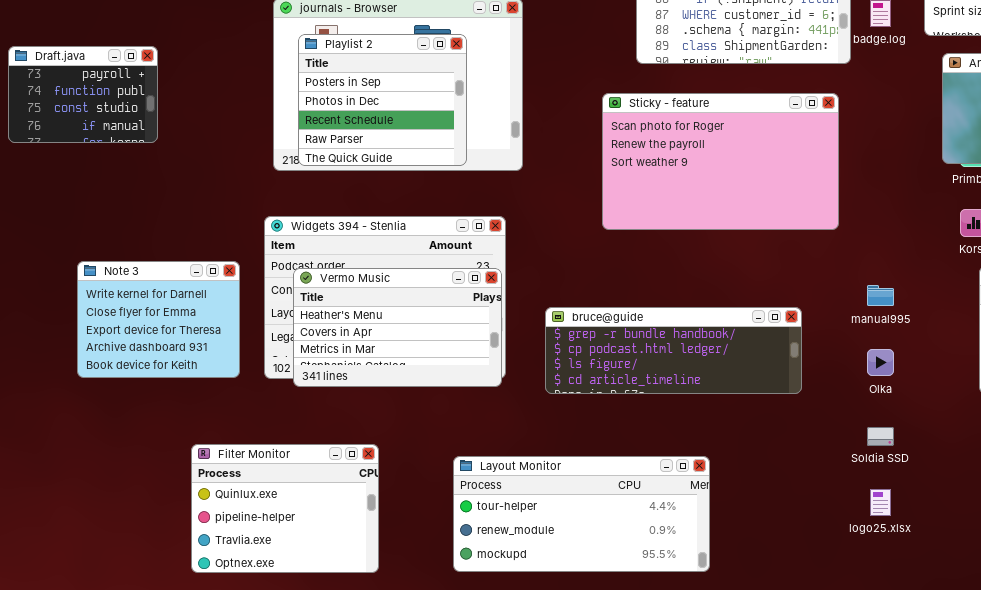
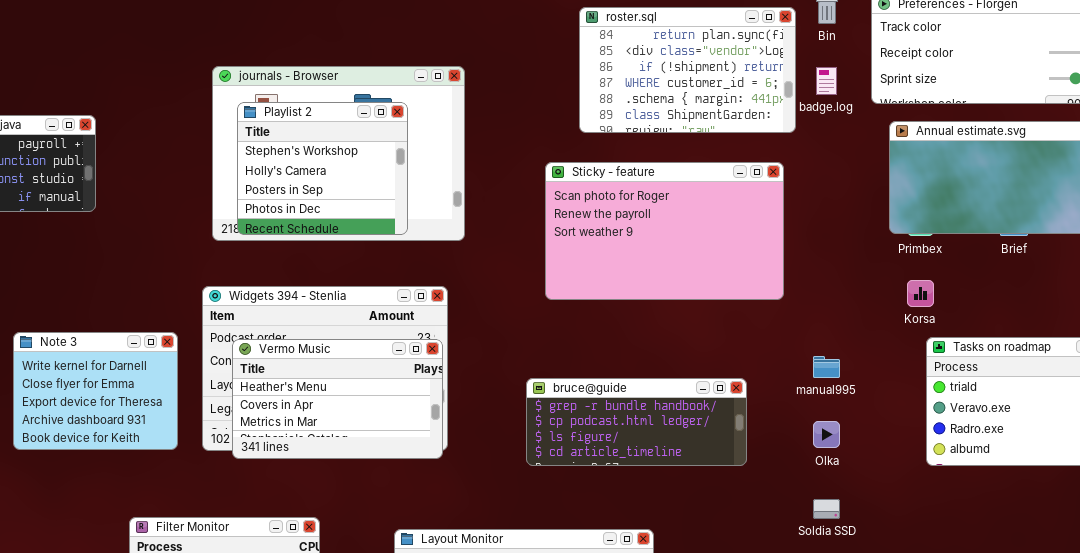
Playlist 2: [298,34,467,166] -> [237,102,408,235], scrolled up 2 rows
bruce@guide: [545,307,802,394] -> [526,378,747,466], resized

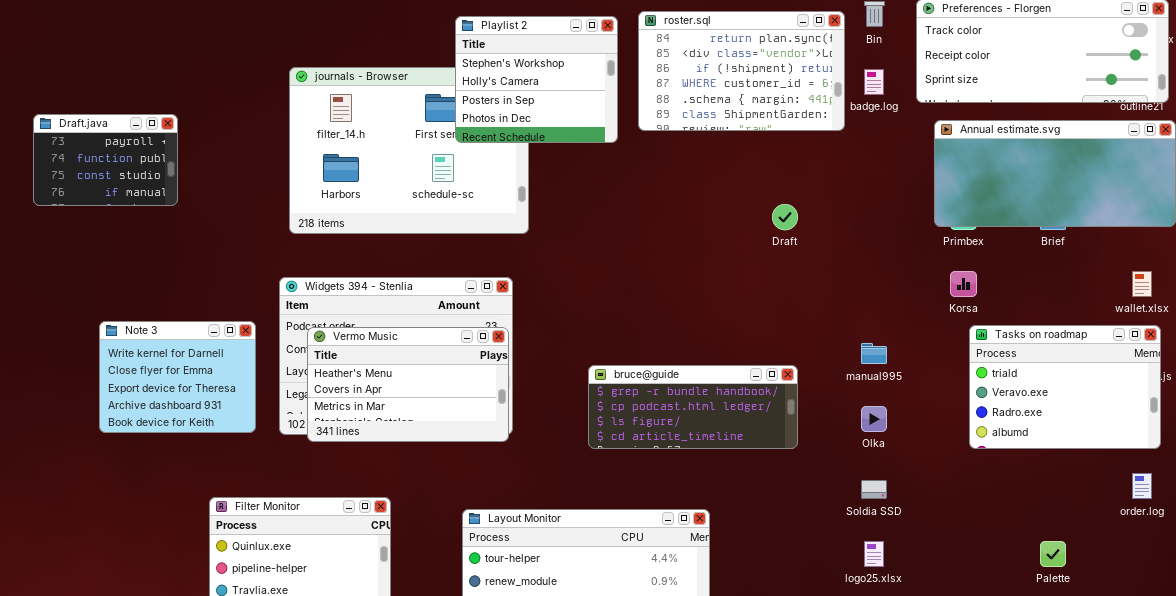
Playlist 2: [237,102,408,235] -> [455,16,618,143], moved
Sticky - feature: [545,162,784,300] -> none, closed

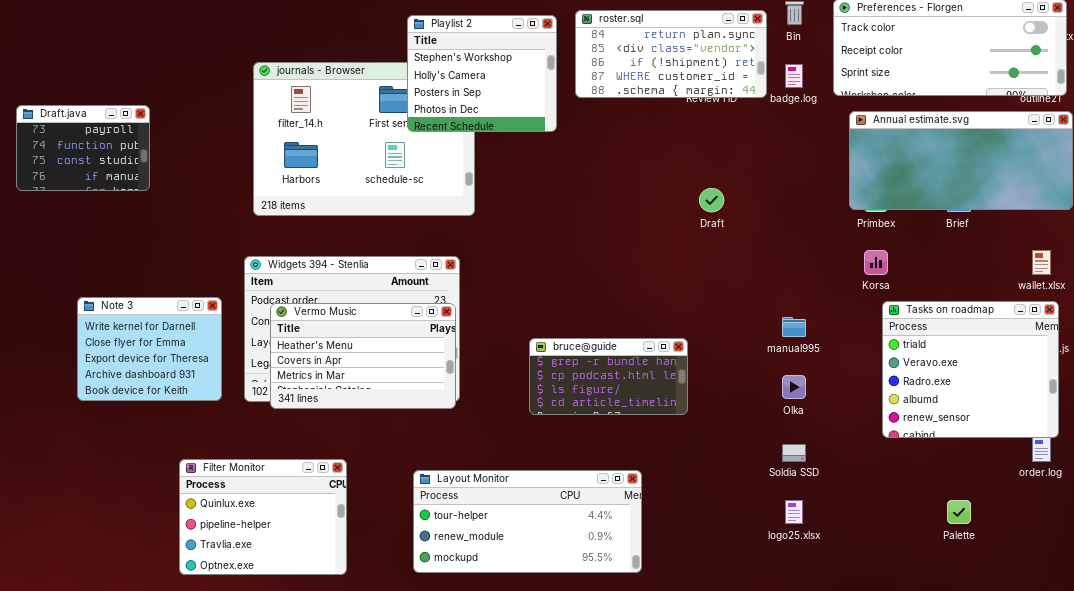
roster.sql: [638,11,845,131] -> [575,10,767,98], resized
Tasks on roadmap: [969,325,1161,449] -> [882,301,1059,438], resized
bruce@guide: [588,365,798,449] -> [529,338,688,415], resized

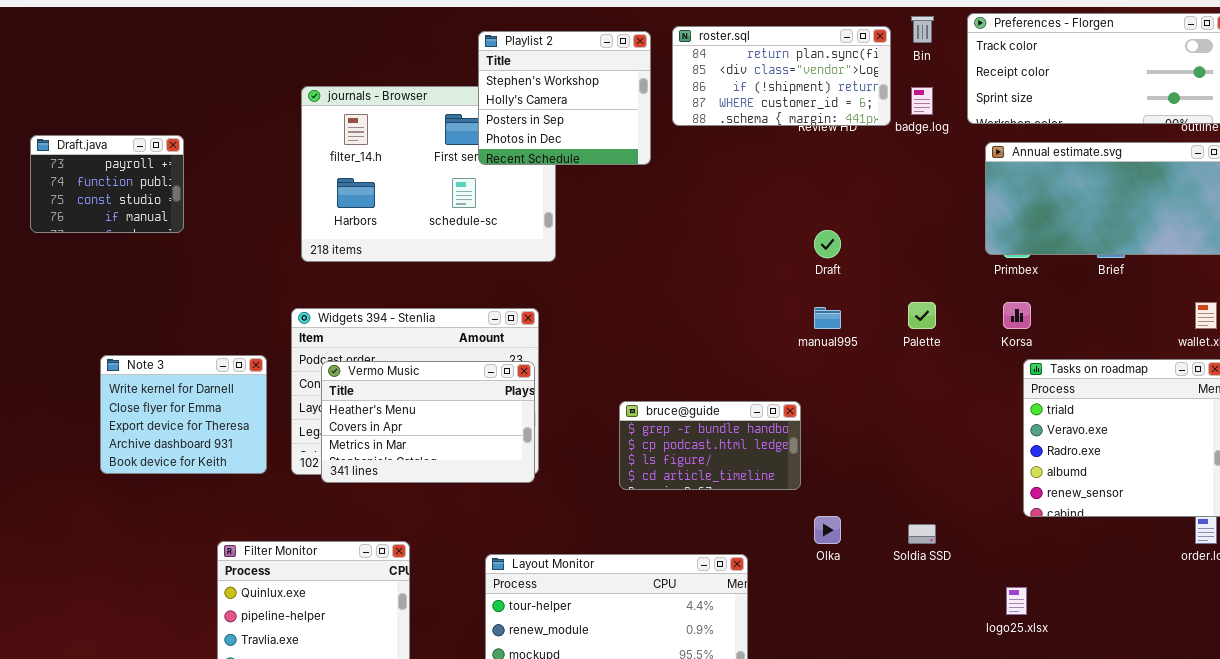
manual995: [782,317,806,337] -> [814,307,841,329], moved
Olka: [782,375,806,399] -> [814,516,841,544], moved
logo25.xlsx: [785,500,803,524] -> [1006,587,1027,615], moved
Palette: [947,500,971,524] -> [908,302,936,329], moved

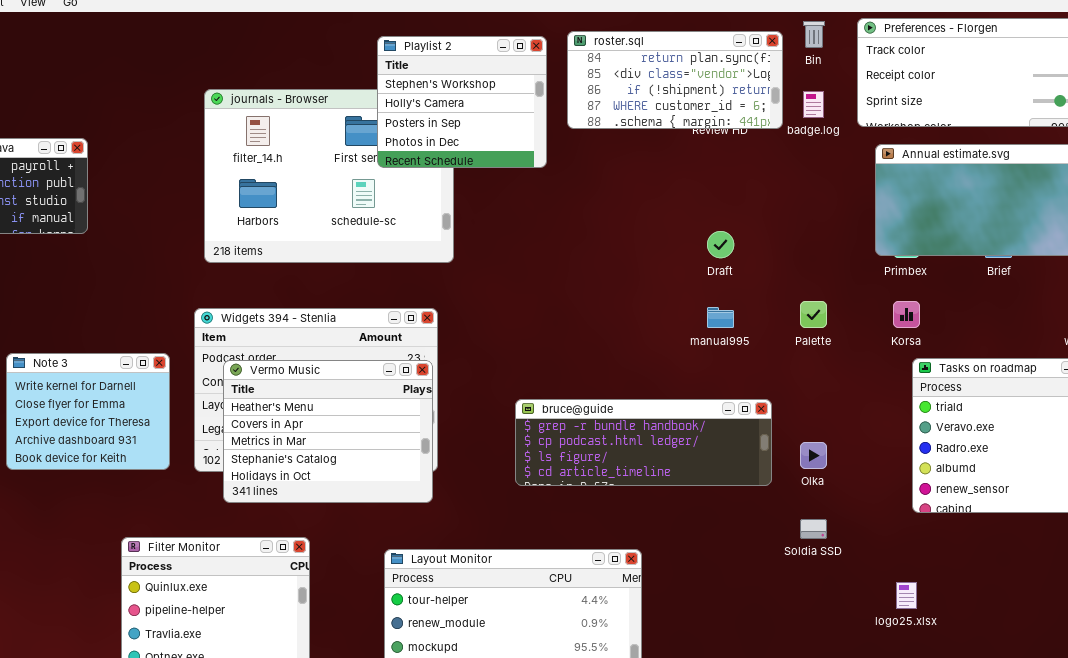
Vermo Music: [321,361,535,483] -> [223,360,433,503], resized
bruce@guide: [619,401,801,490] -> [515,399,772,486], resized
Olka: [814,516,841,544] -> [800,442,827,469], moved

